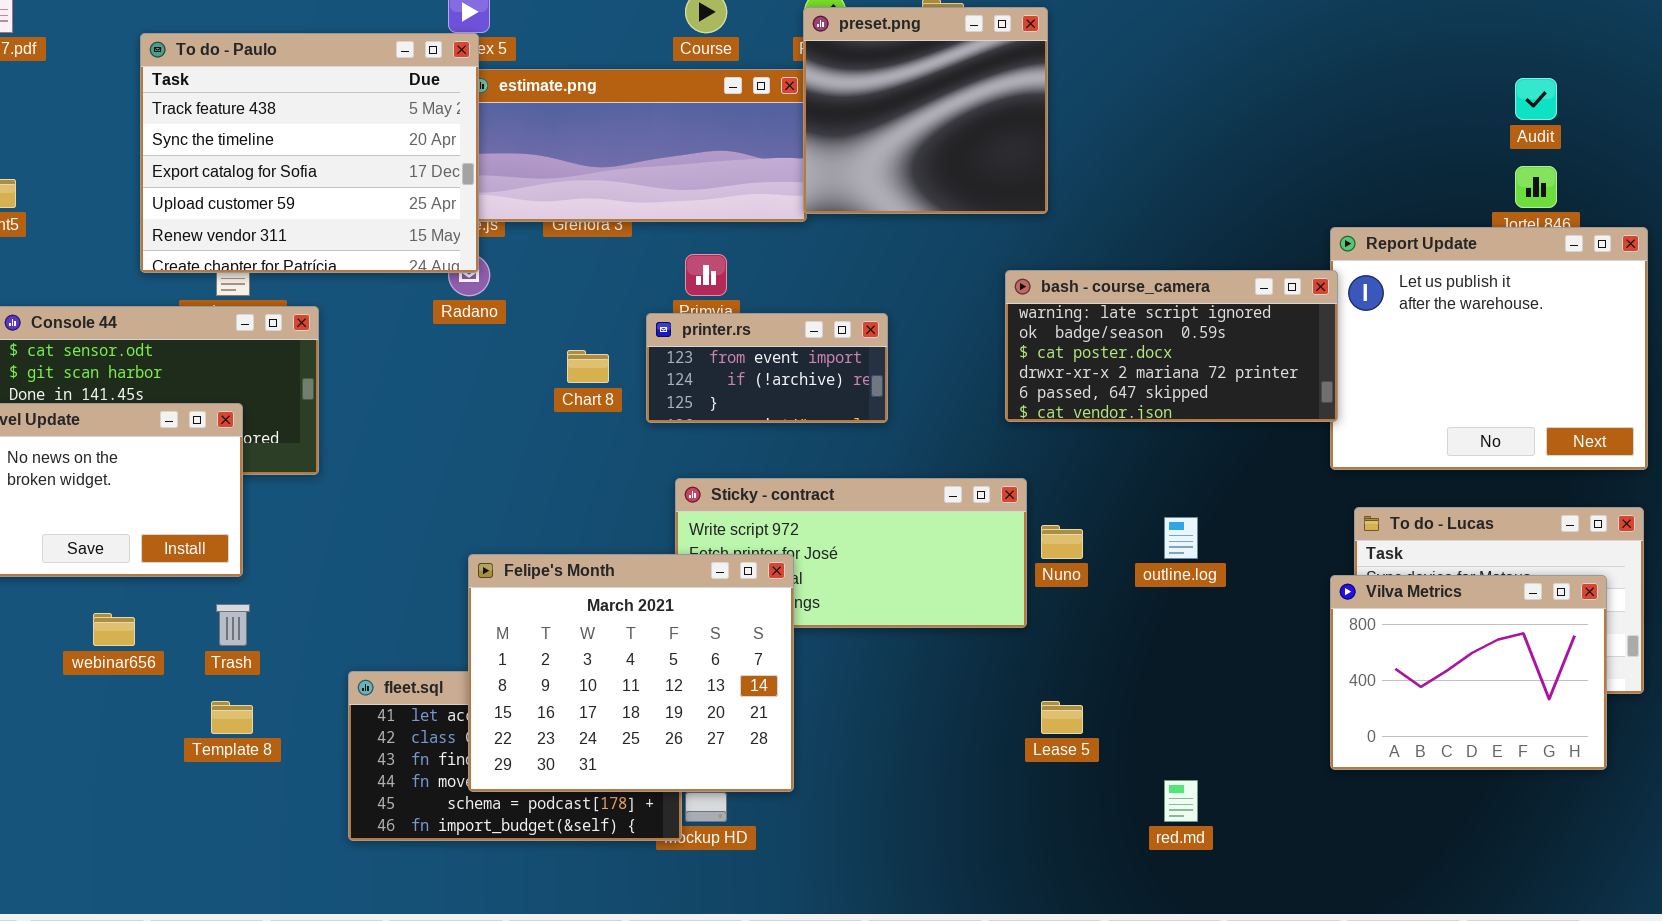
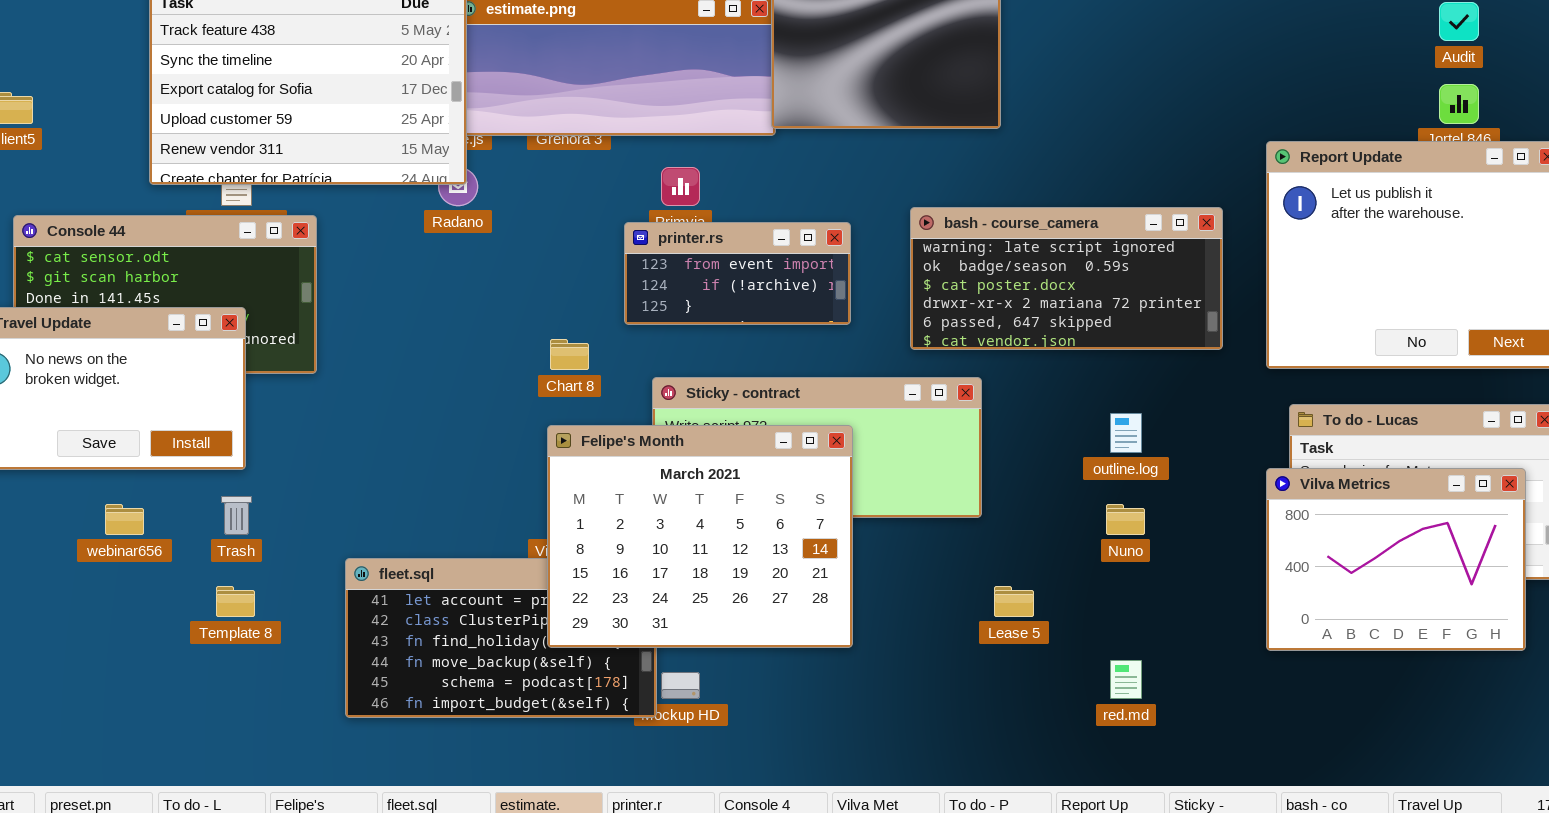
bash - course_camera: [1005,270,1338,422] -> [910,207,1223,350], moved
Chart 8: [567,350,609,383] -> [550,339,589,370], moved
Nuno: [1041,525,1083,559] -> [1106,504,1145,535], moved
Felipe's Month: [468,554,794,792] -> [547,425,853,648], moved

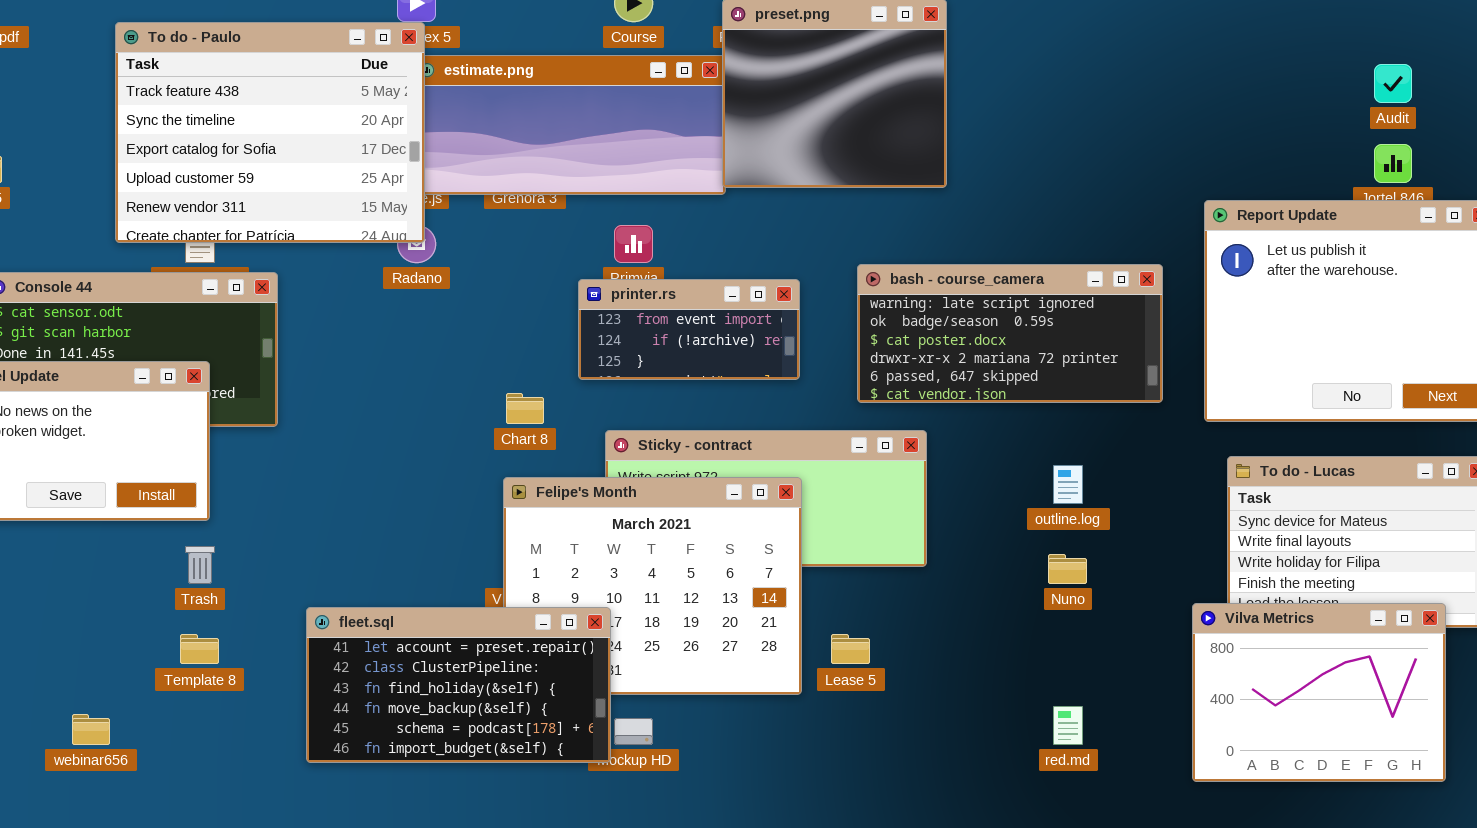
Vilva Metrics: [1266,468,1526,651] -> [1192,603,1446,782], moved
webinar656: [105,504,144,535] -> [72,714,110,745], moved
fleet.sql: [345,558,657,718] -> [306,607,611,763], raised
Lease 5: [994,586,1034,617] -> [831,634,870,664], moved

